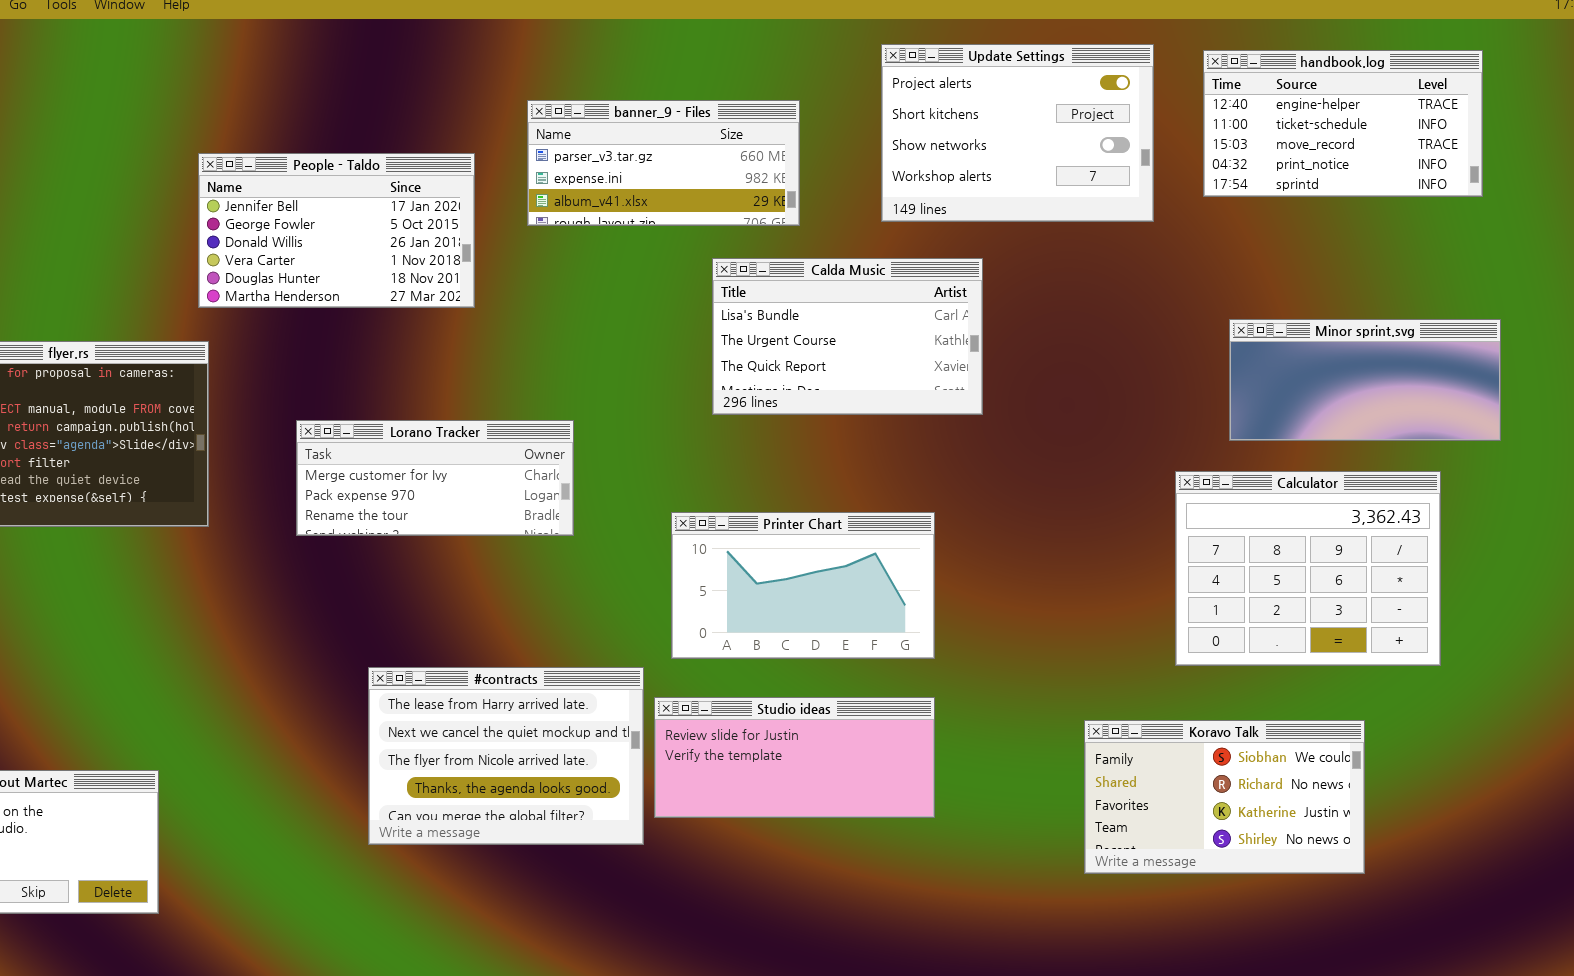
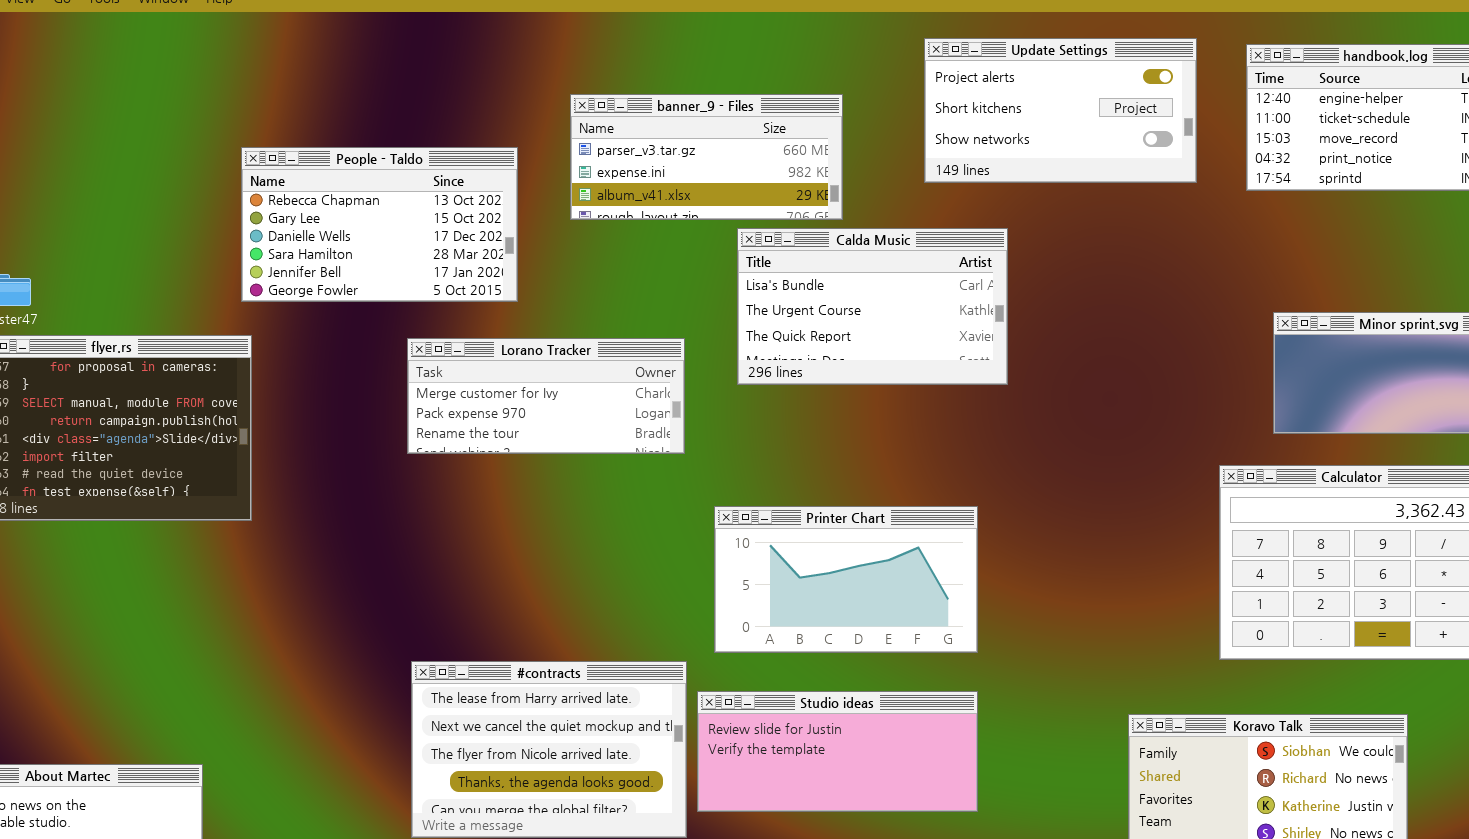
Update Settings: [881,44,1154,222] -> [924,38,1197,183], resized
People - Taldo: [198,153,475,308] -> [241,147,518,302], scrolled up 4 rows
Calda Music: [712,258,983,415] -> [737,228,1008,385], moved
Lorano Tracker: [296,420,574,536] -> [407,338,685,454], moved

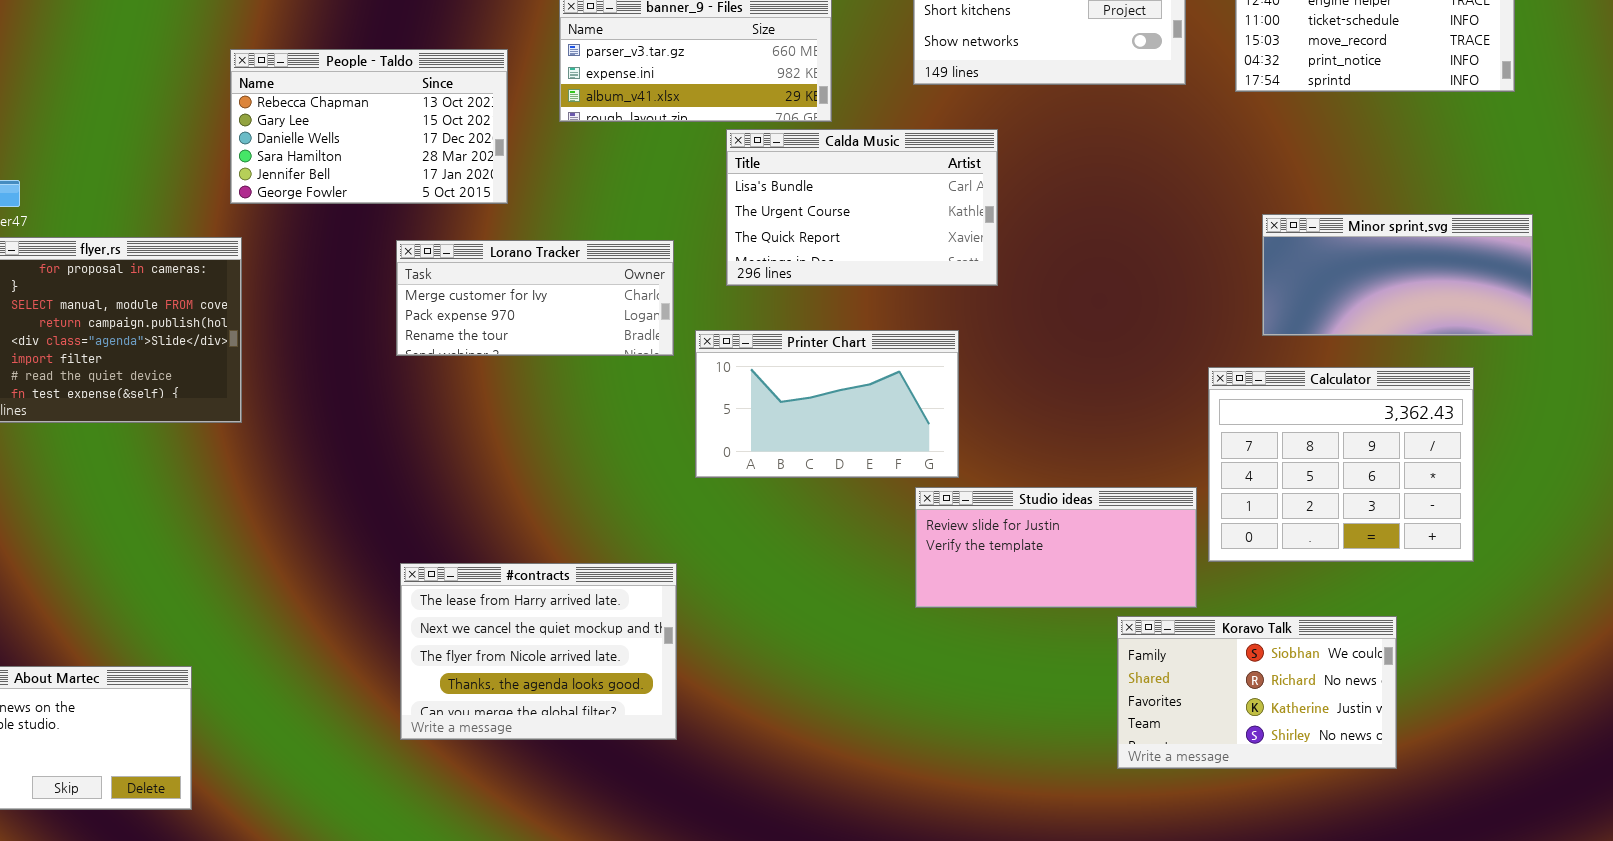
Printer Chart: [714,506,978,653] -> [695,330,959,478], moved
Studio ideas: [697,691,978,812] -> [915,487,1197,608], moved

